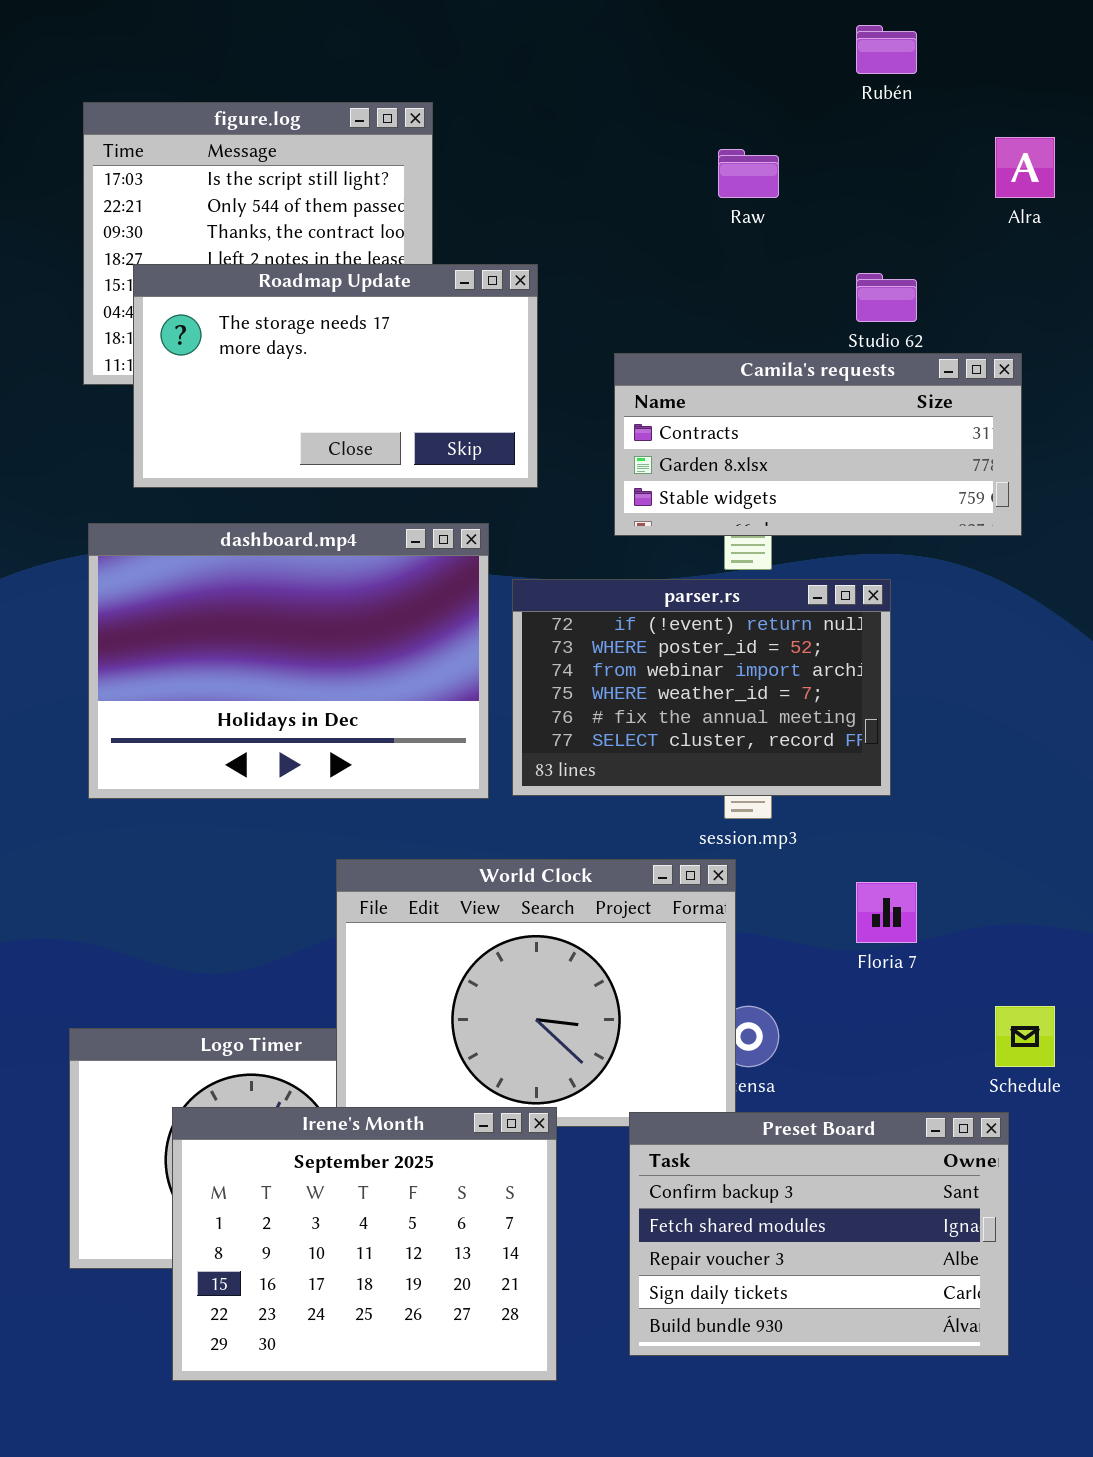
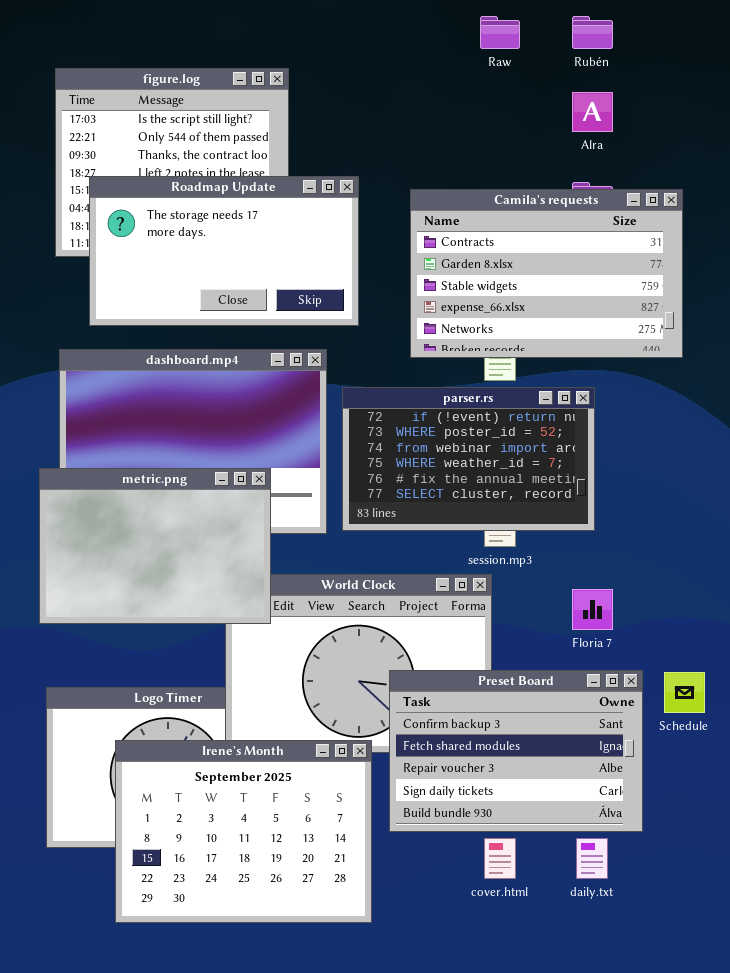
Alra: [995,137,1055,198] -> [572,92,613,132], moved
Raw: [718,149,779,198] -> [480,16,520,49], moved
Camila's requests: [614,353,1022,536] -> [410,189,683,358], resized
metric.png: none -> [39,468,271,624], opened
Preset Board: [629,1112,1009,1356] -> [389,670,643,832], moved

